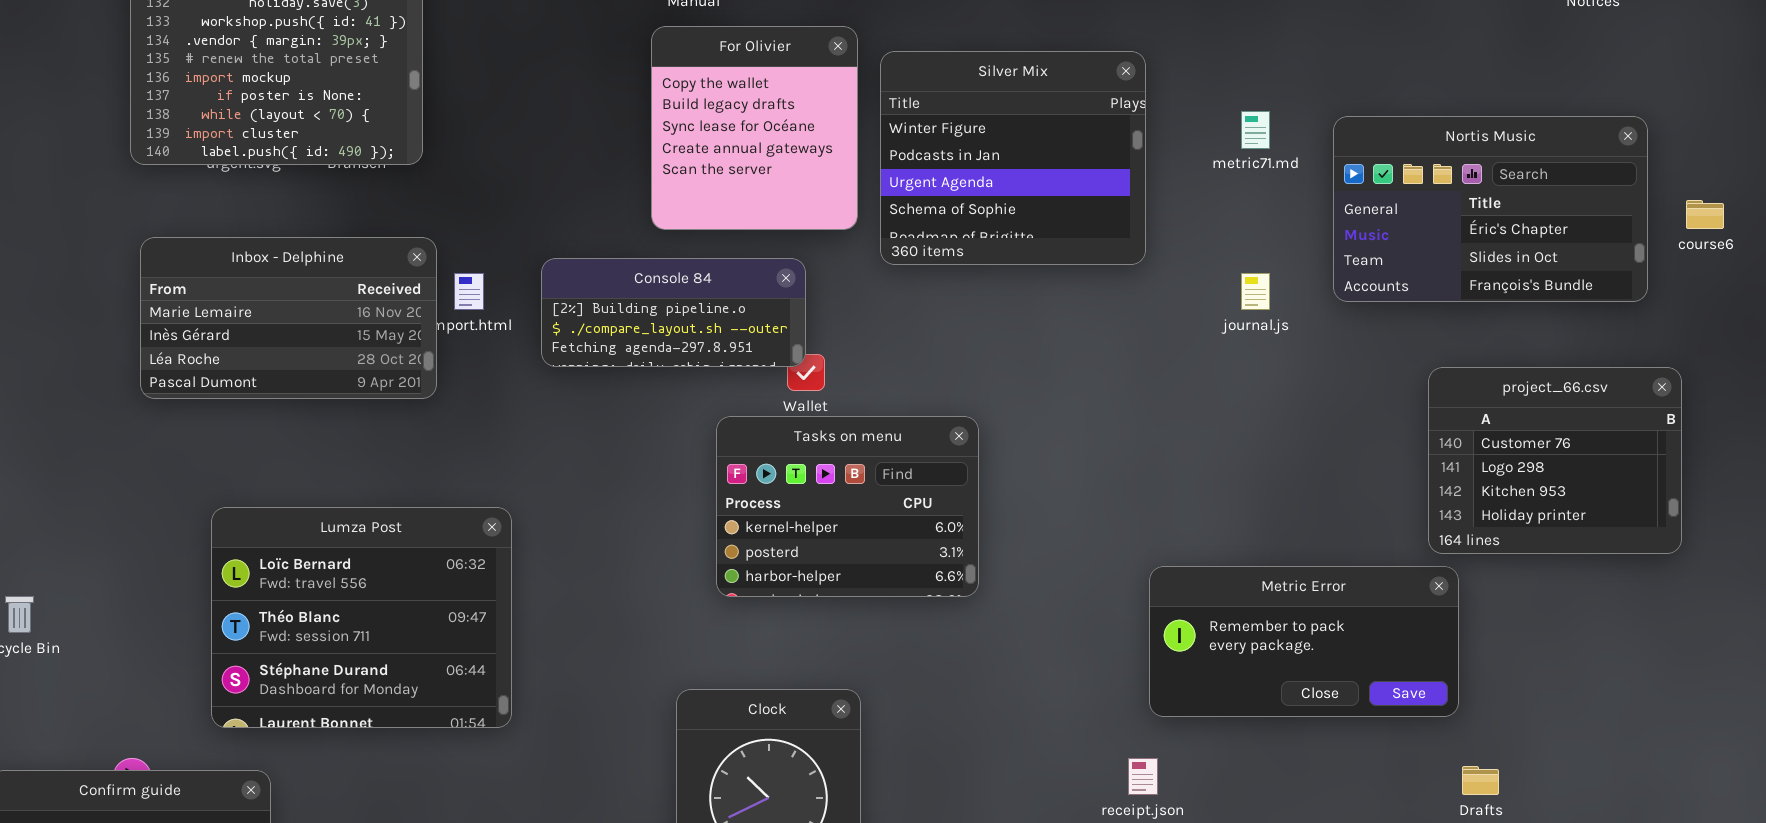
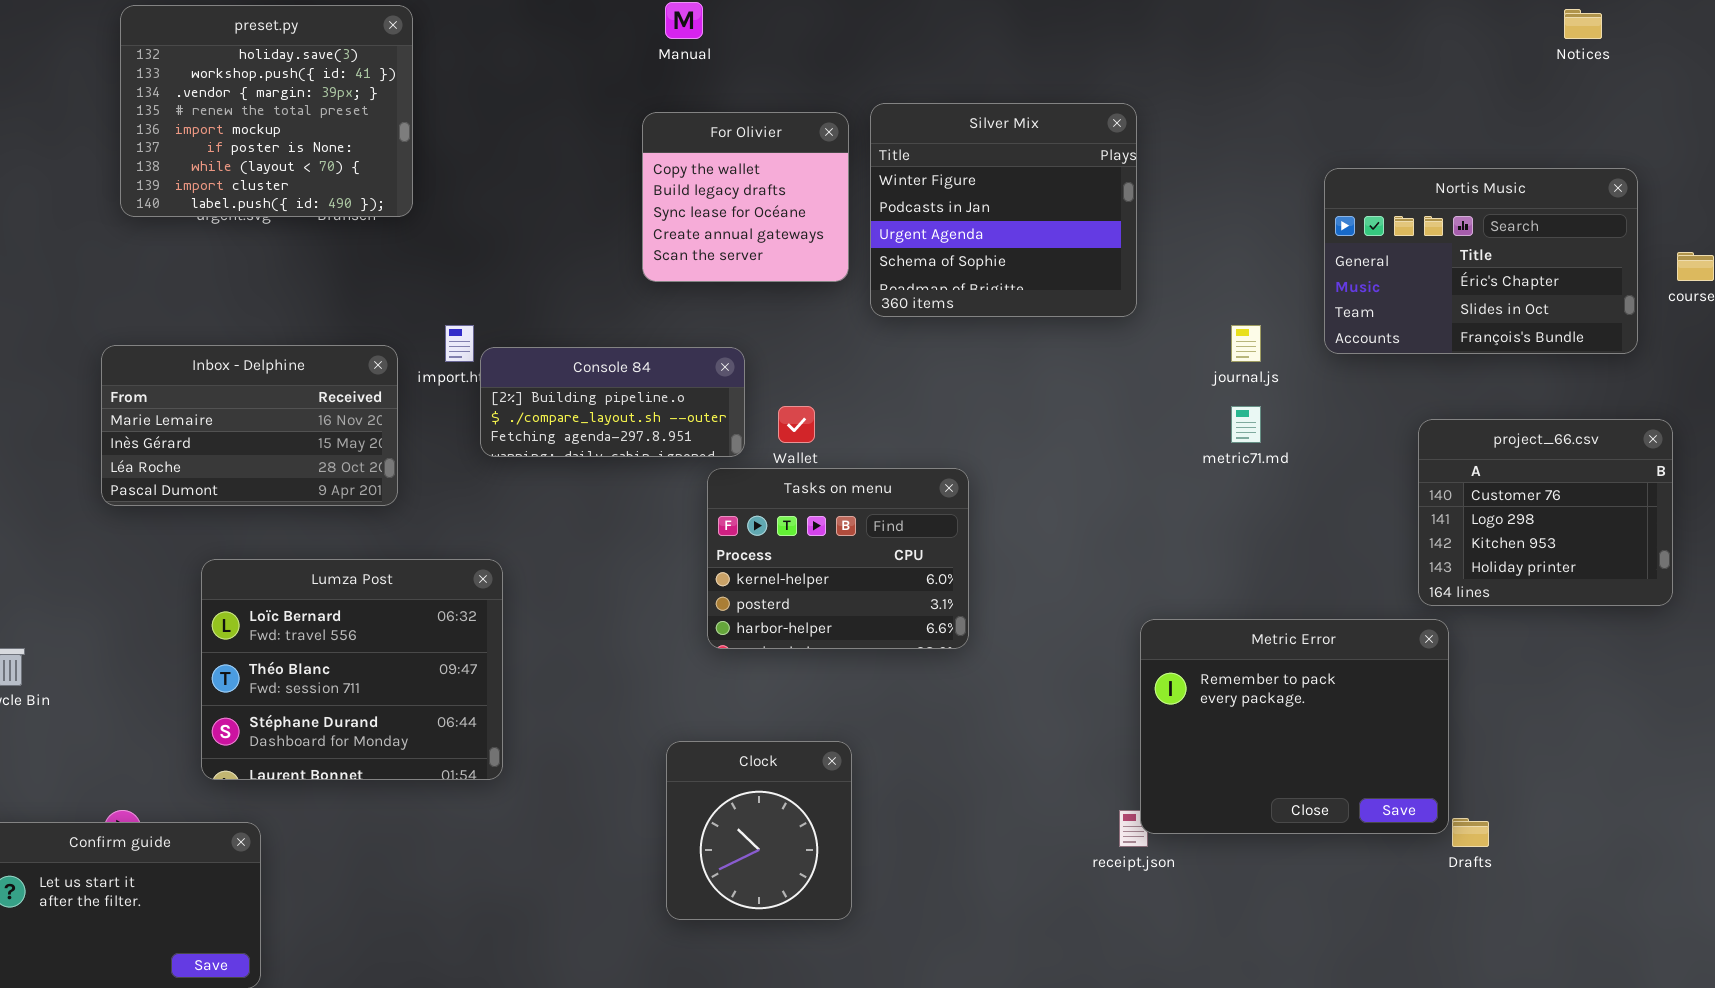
For Olivier: [651,26,858,230] -> [642,112,849,282], resized
metric71.md: [1241,111,1270,149] -> [1231,406,1261,443], moved
Inbox - Delphine: [140,237,437,399] -> [101,345,398,506], moved
Console 84: [541,258,806,367] -> [480,347,745,457], moved
Metric Error: [1149,566,1459,717] -> [1140,619,1449,834], resized

